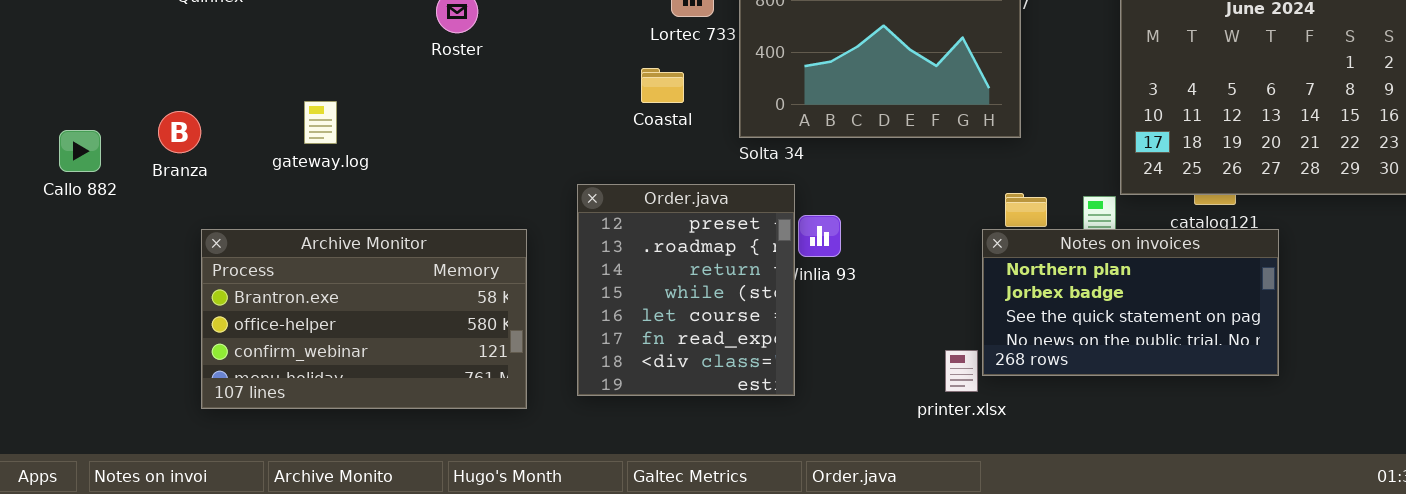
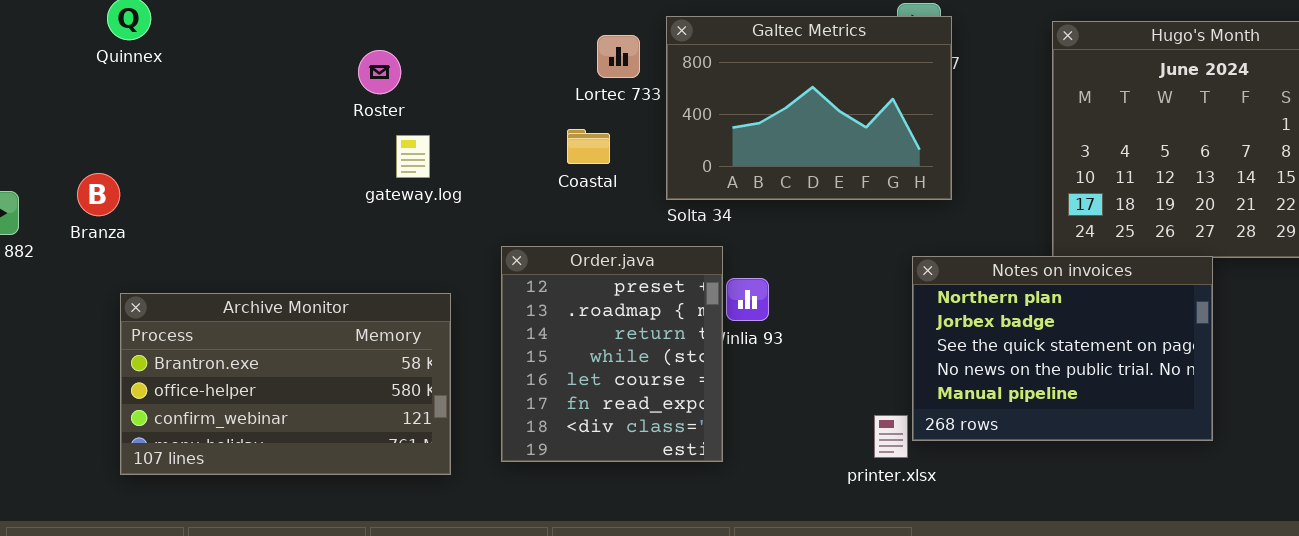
gateway.log: [304,101,337,144] -> [396,135,430,178], moved
Notes on invoices: [982,229,1279,376] -> [912,256,1213,441], resized

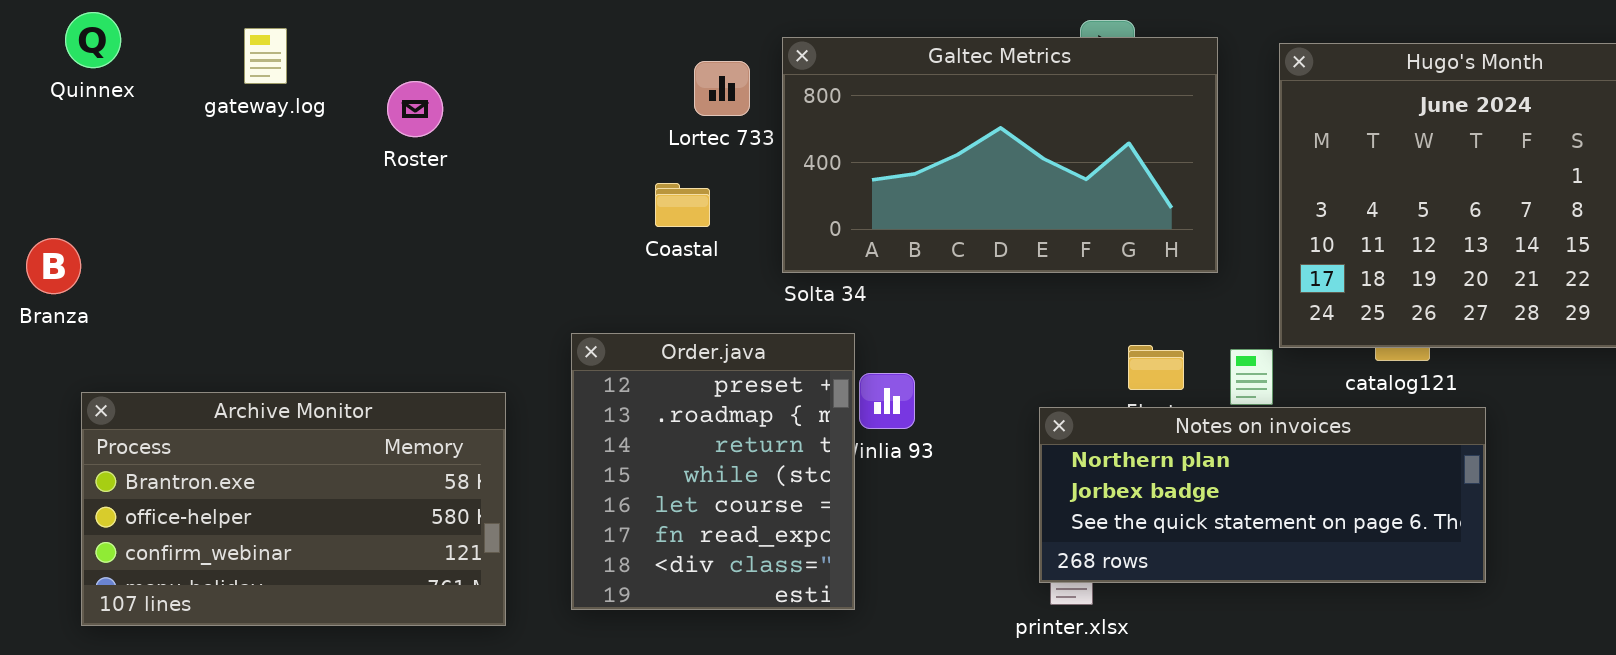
Galtec Metrics: [666,16,952,200] -> [782,37,1218,273], resized
gateway.log: [396,135,430,178] -> [244,28,287,84], moved
Notes on invoices: [912,256,1213,441] -> [1039,407,1486,583], resized

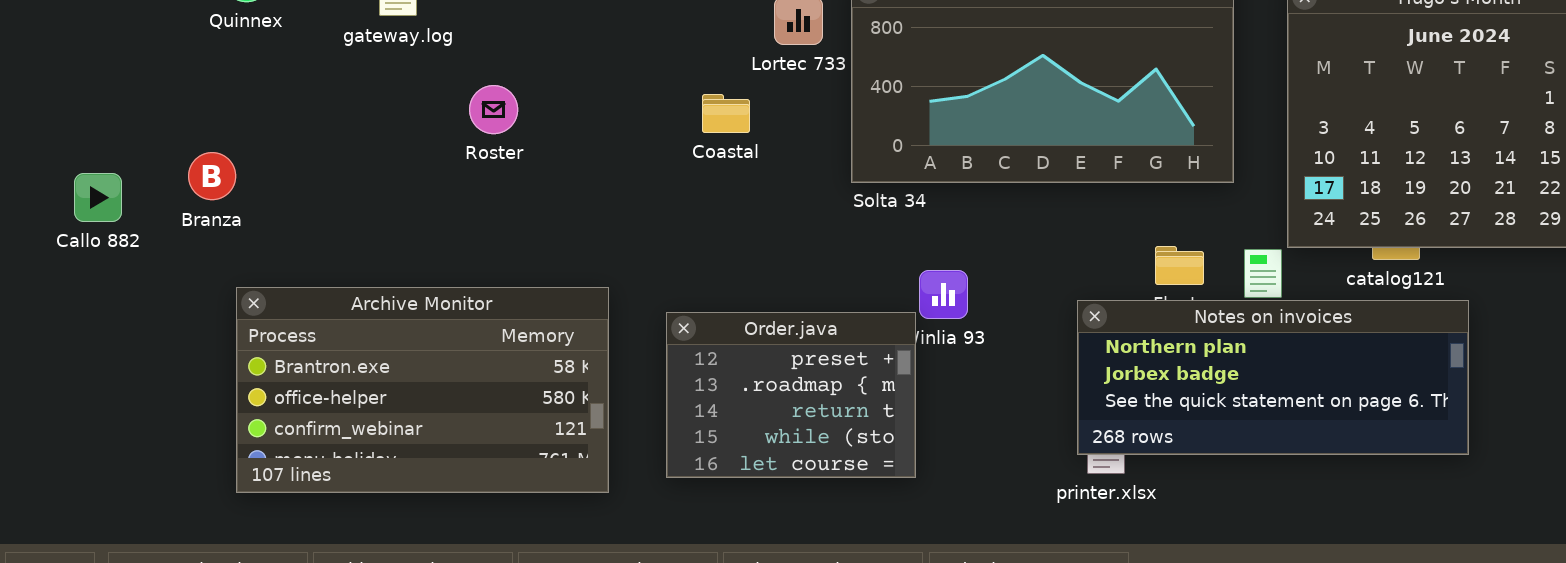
Roster: [387,81,443,137] -> [469,85,518,134], moved
Coastal: [655,183,710,227] -> [702,94,750,133], moved
Order.java: [571,333,855,610] -> [666,312,916,478], resized

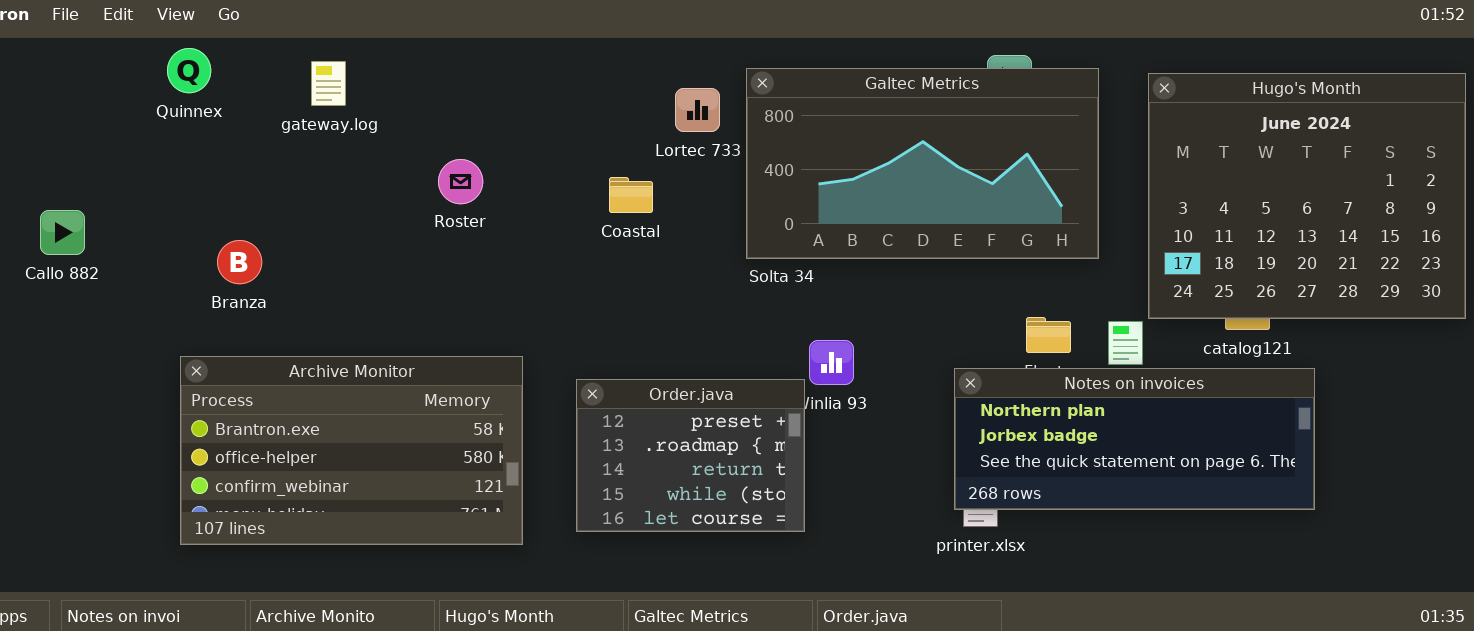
Roster: [469,85,518,134] -> [438,159,483,204], moved
Branza: [188,152,236,200] -> [217,240,262,284], moved
Callo 882: [74,173,122,222] -> [40,210,85,255], moved

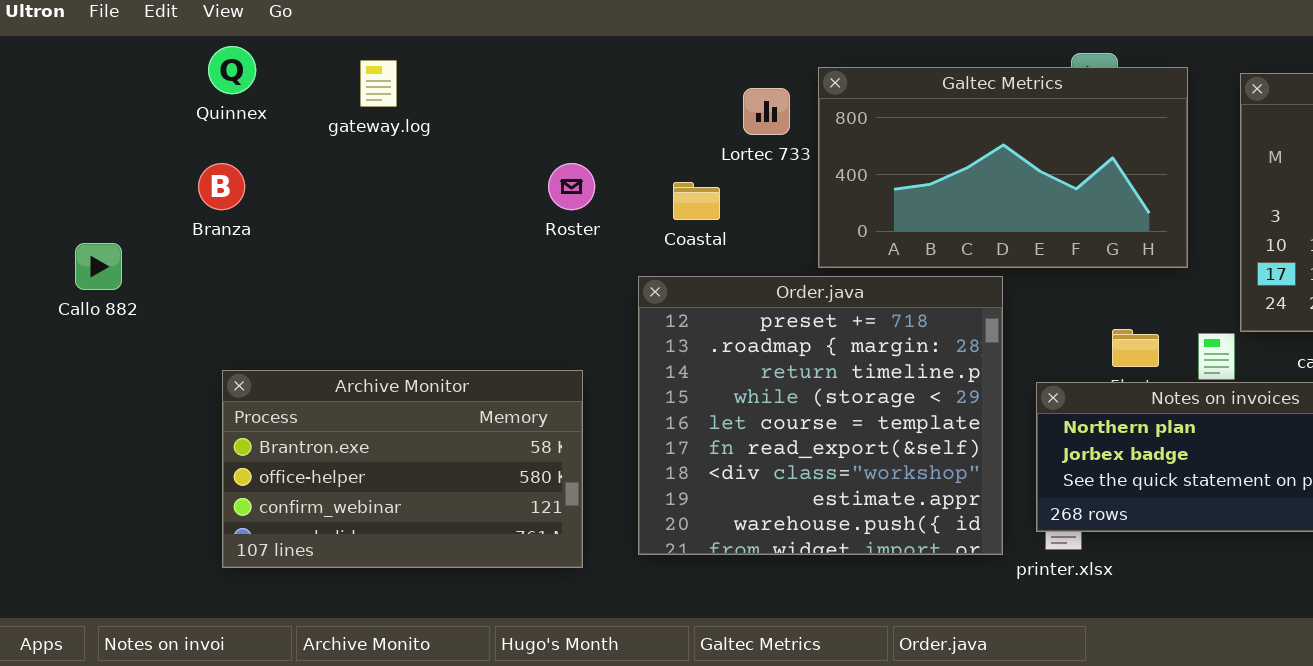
Roster: [438,159,483,204] -> [548,163,595,210], moved
Callo 882: [40,210,85,255] -> [75,243,122,290], moved
Branza: [217,240,262,284] -> [198,163,245,210], moved
Order.java: [576,379,805,532] -> [638,276,1003,555], resized

